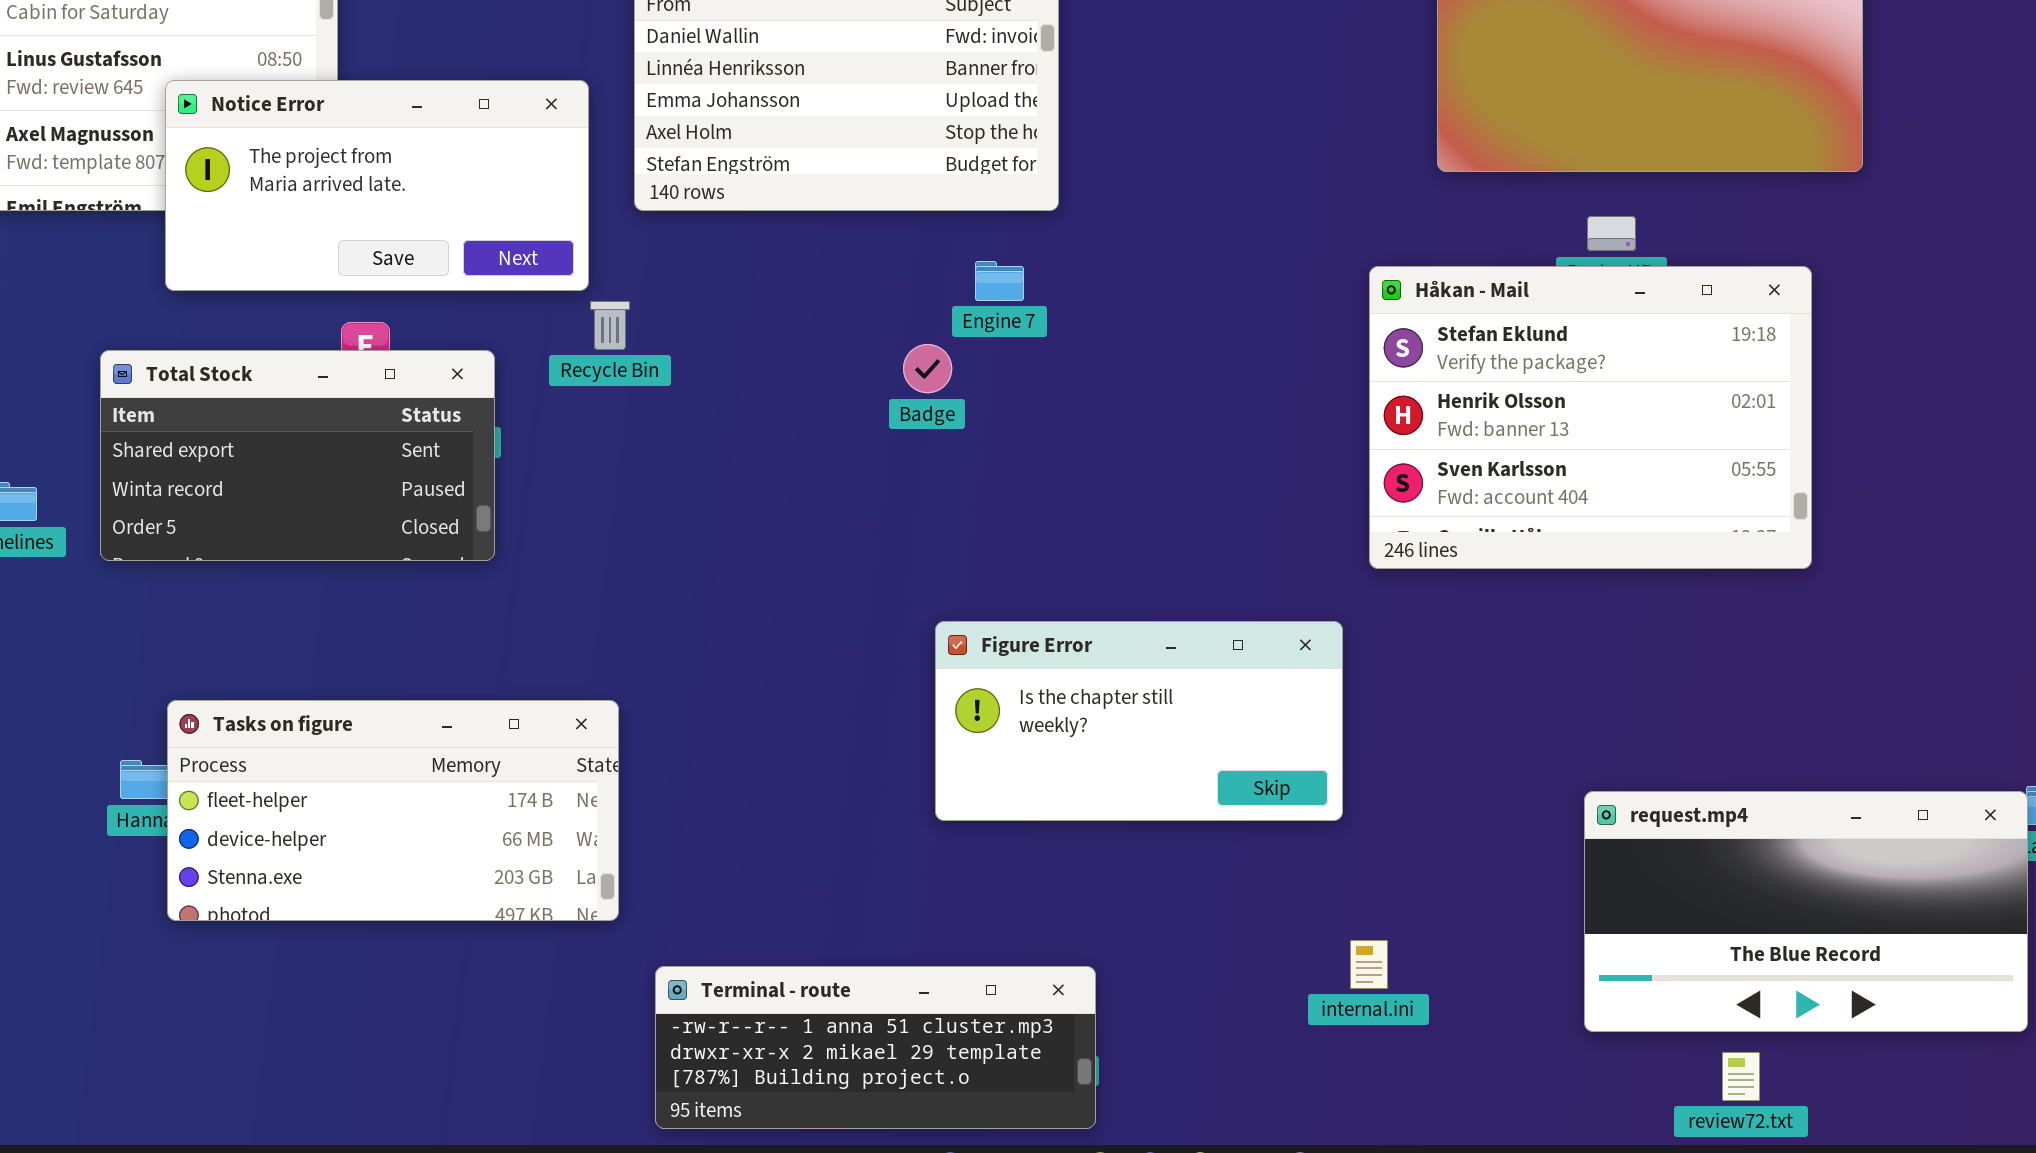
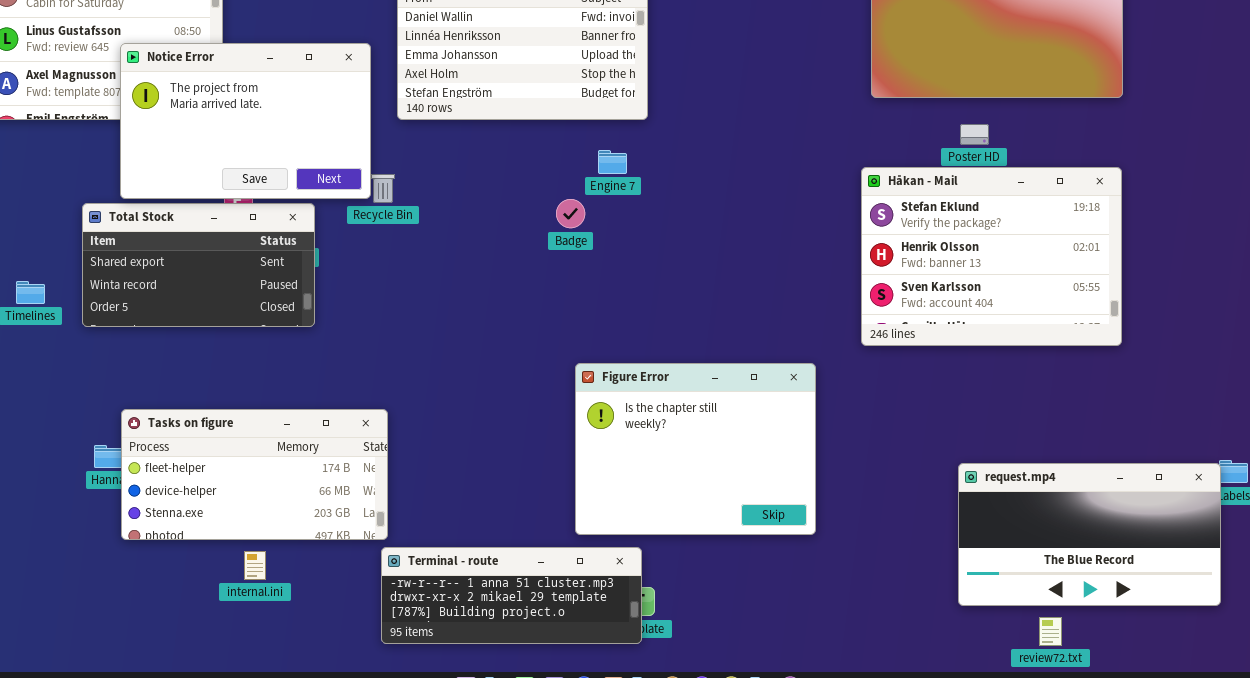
Notice Error: [165,80,589,291] -> [120,43,371,199], resized
Håkan - Mail: [1369,266,1812,569] -> [861,167,1122,346], moved
Figure Error: [935,621,1343,821] -> [575,363,816,535], resized
internal.ini: [1350,940,1388,989] -> [244,551,266,580], moved
Terminal - route: [655,966,1096,1129] -> [381,547,642,644], moved

